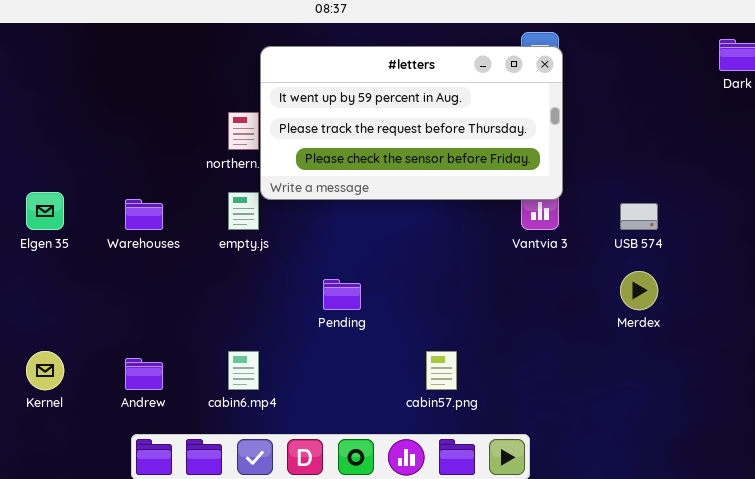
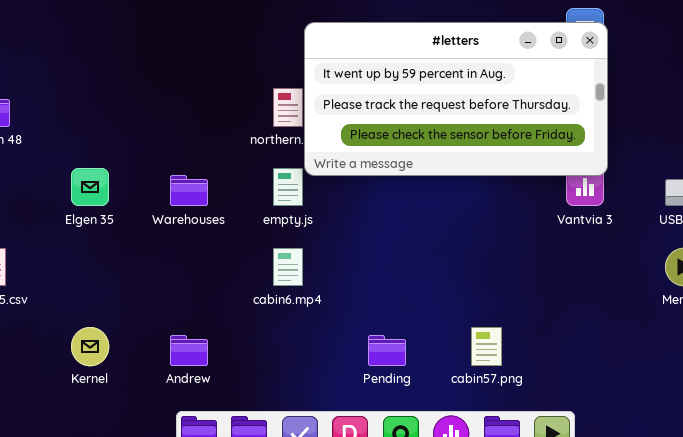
Pending: [323,279,361,310] -> [368,335,406,366], moved
cabin6.mp4: [228,351,259,390] -> [273,248,303,286], moved

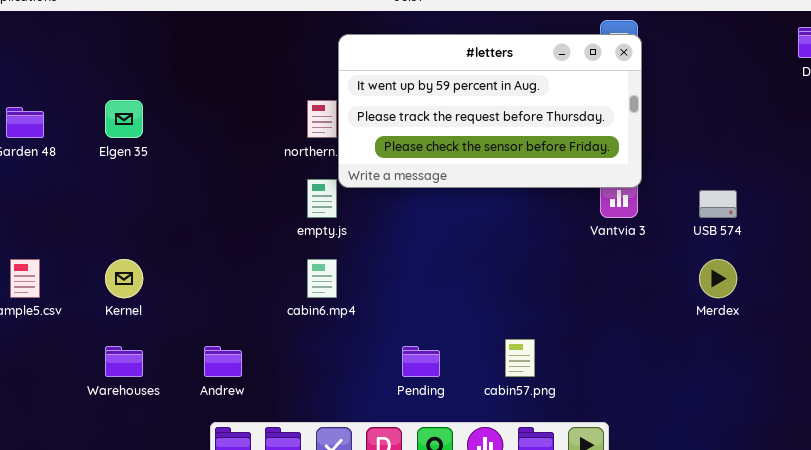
Elgen 35: [71,168,109,206] -> [105,100,143,138], moved
Warehouses: [170,175,208,206] -> [105,346,143,377], moved
Kernel: [71,327,109,366] -> [105,259,143,298], moved

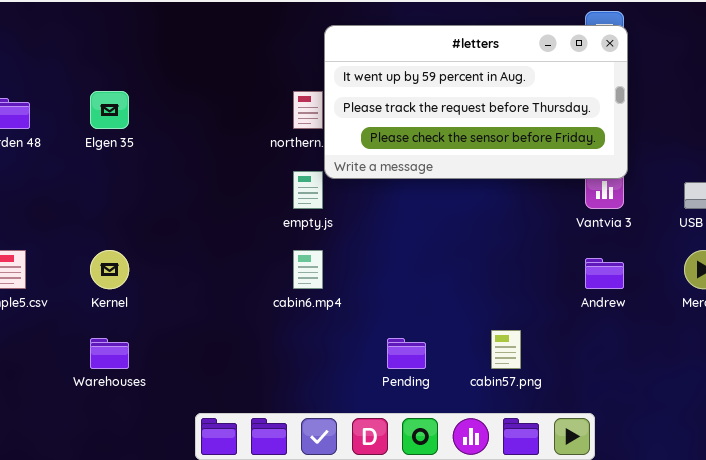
Andrew: [204,346,242,377] -> [585,258,624,289], moved

